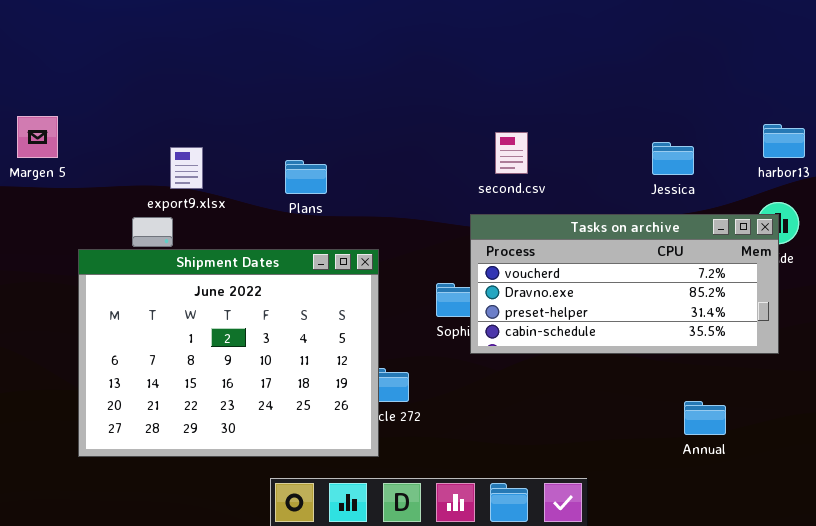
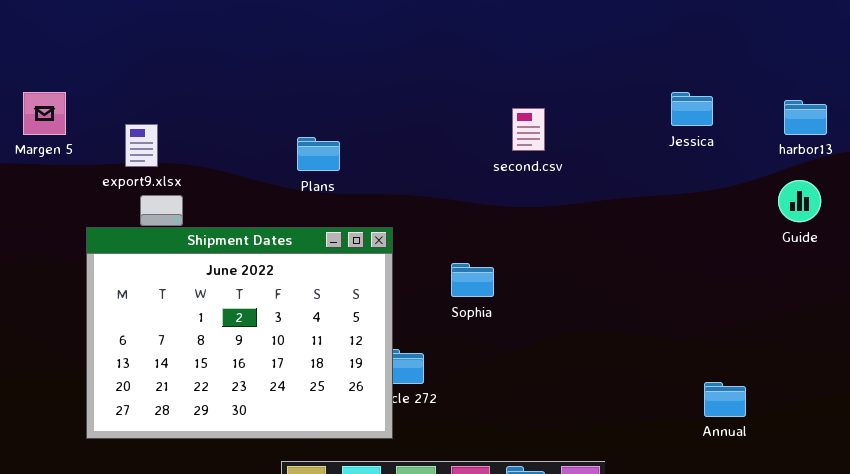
Jessica: [652,142,694,175] -> [671,92,713,126], moved
export9.xlsx: [170,147,203,189] -> [125,124,158,167], moved
Tasks on archive: [470,214,779,354] -> none, closed

